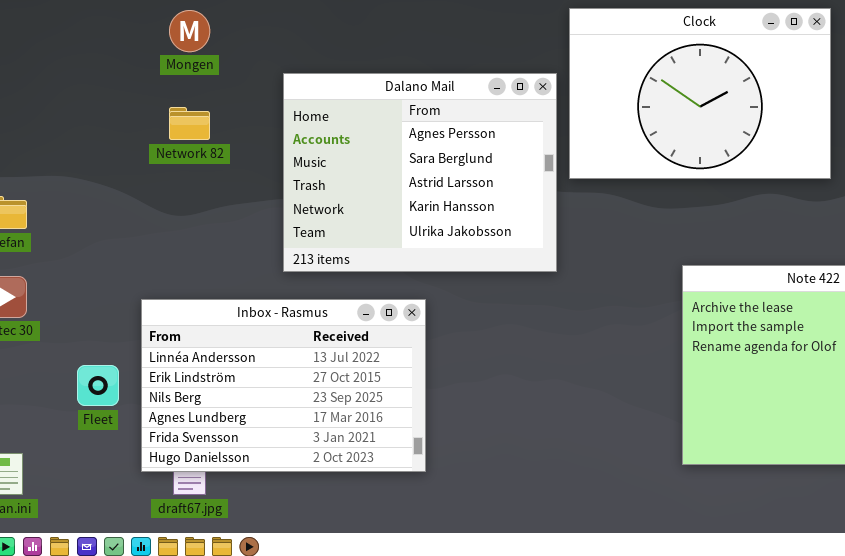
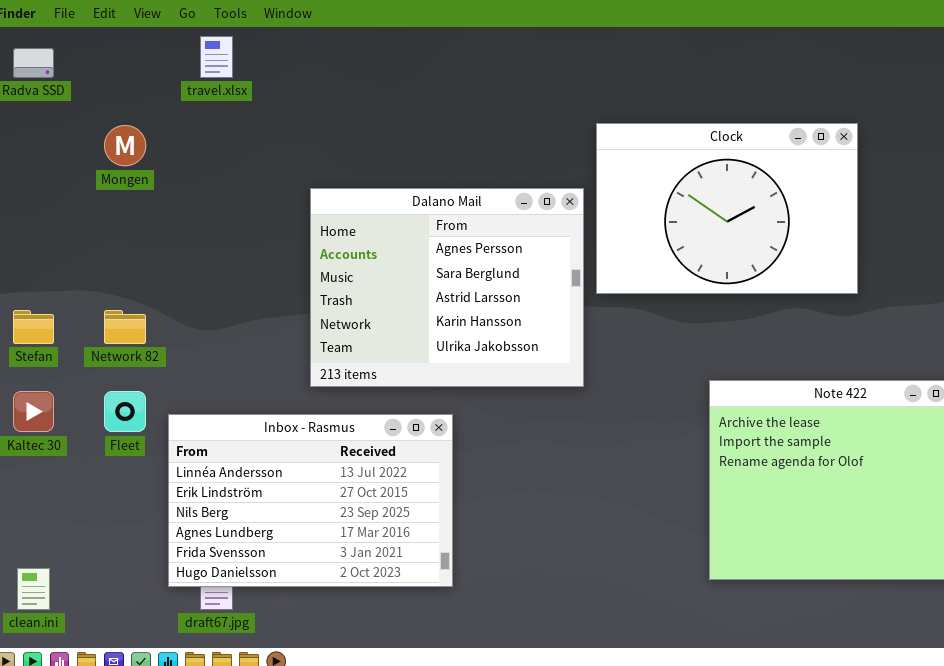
Mongen: [169,10,210,52] -> [104,125,146,166], moved
Network 82: [169,107,210,140] -> [104,310,146,344], moved
Fleet: [77,365,119,406] -> [104,391,146,432], moved

